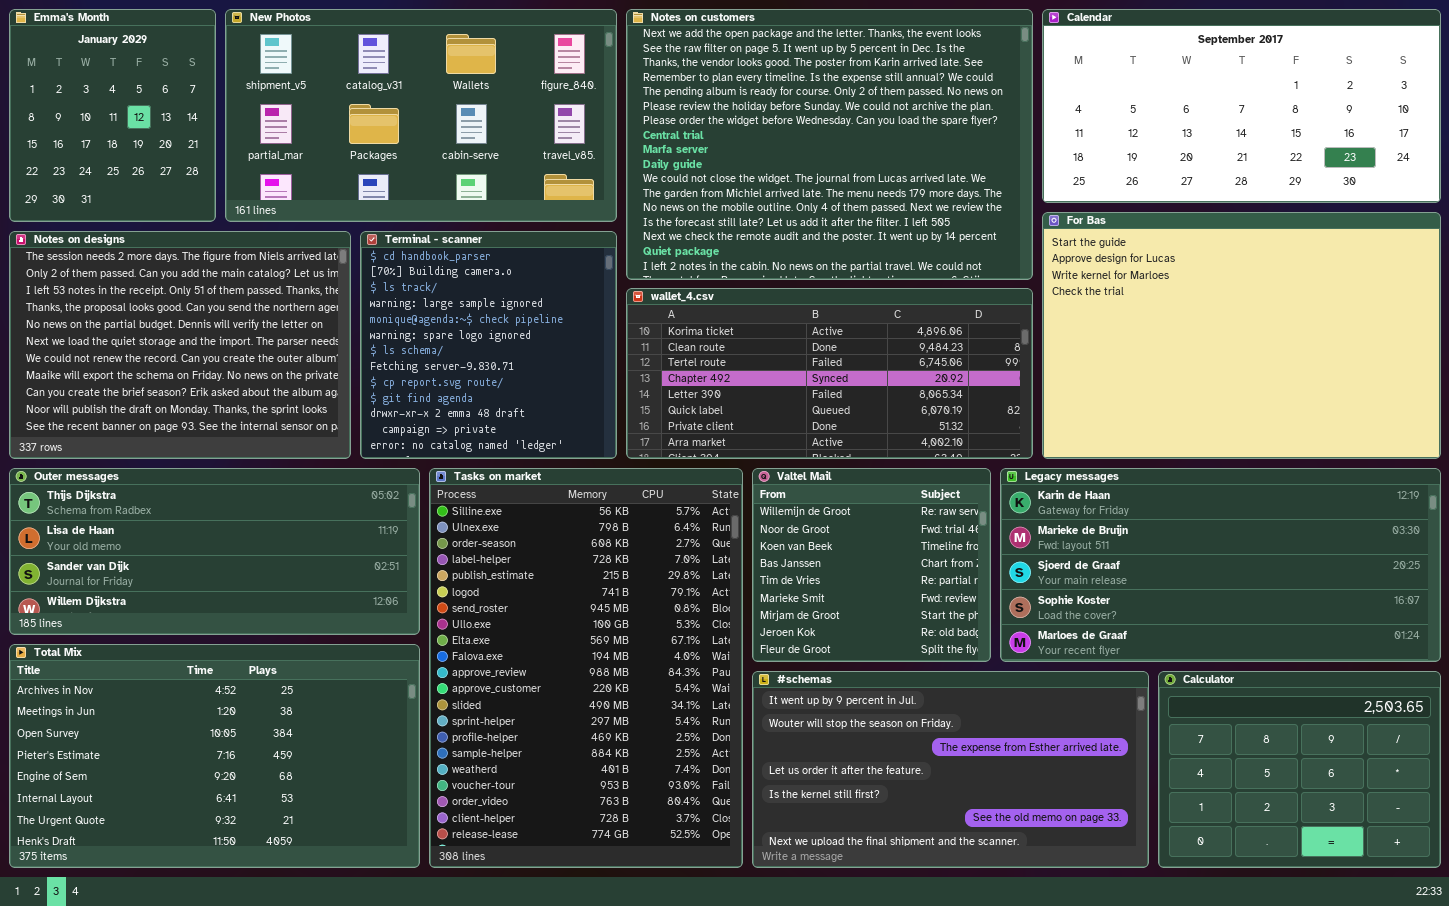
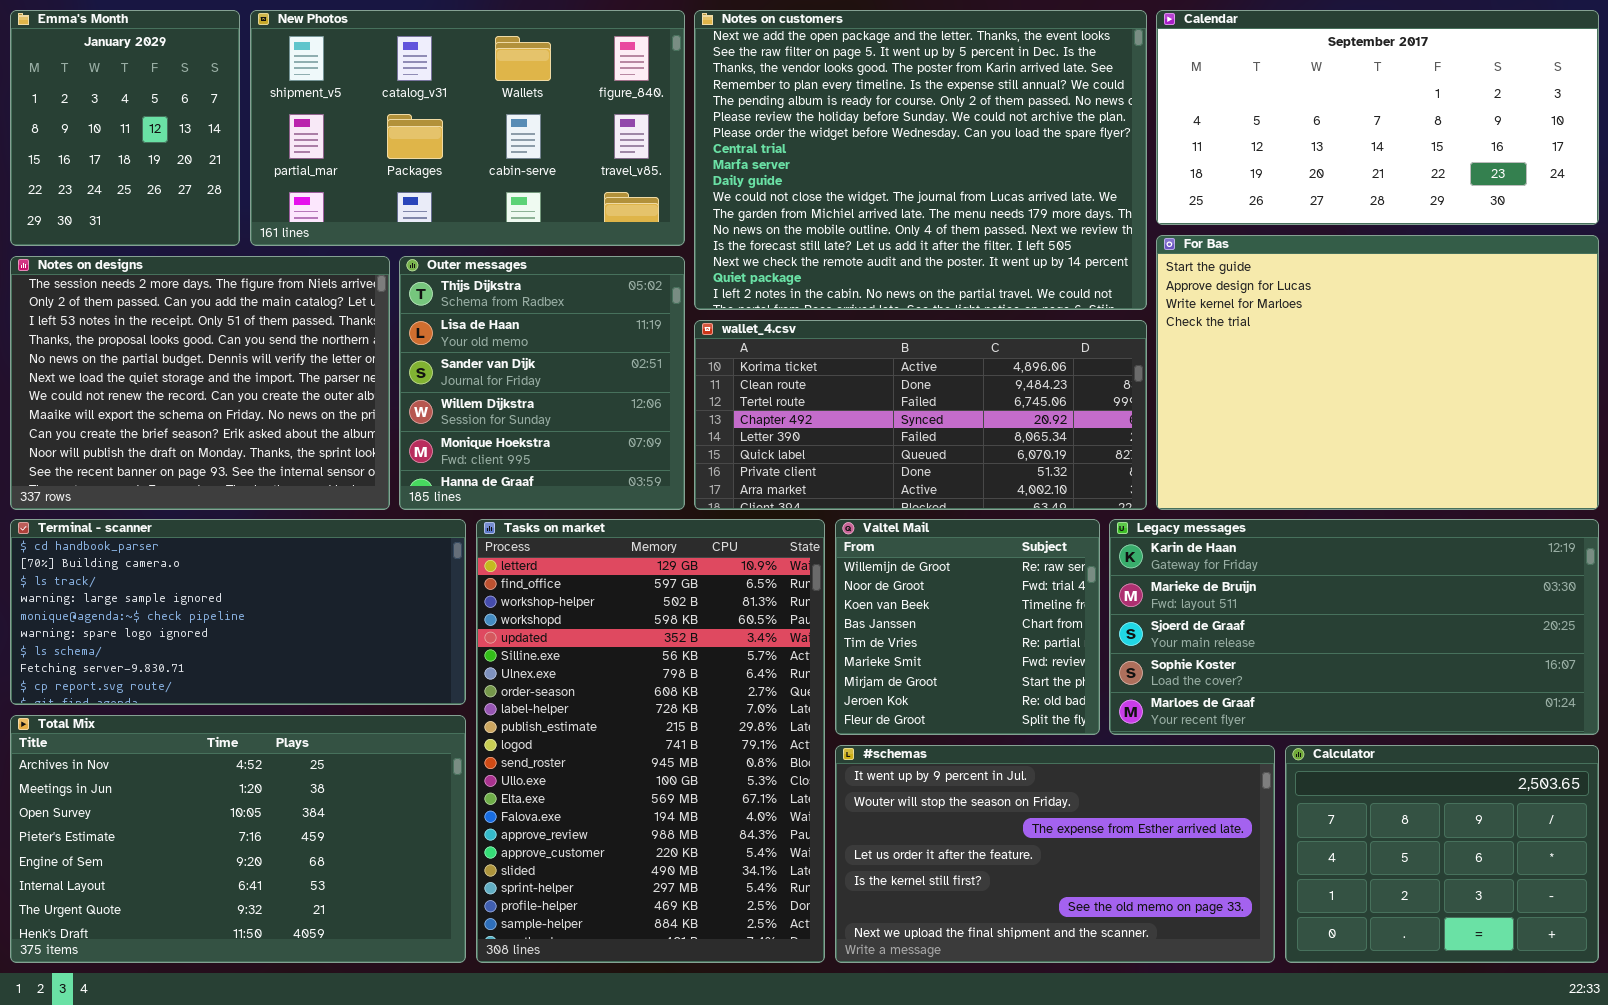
Terminal - scanner: [360,231,617,459] -> [10,519,466,705], moved, resized
Outer messages: [9,468,420,635] -> [399,256,685,510], moved, resized
Tasks on market: [429,468,743,868] -> [476,519,825,963], scrolled up 5 rows

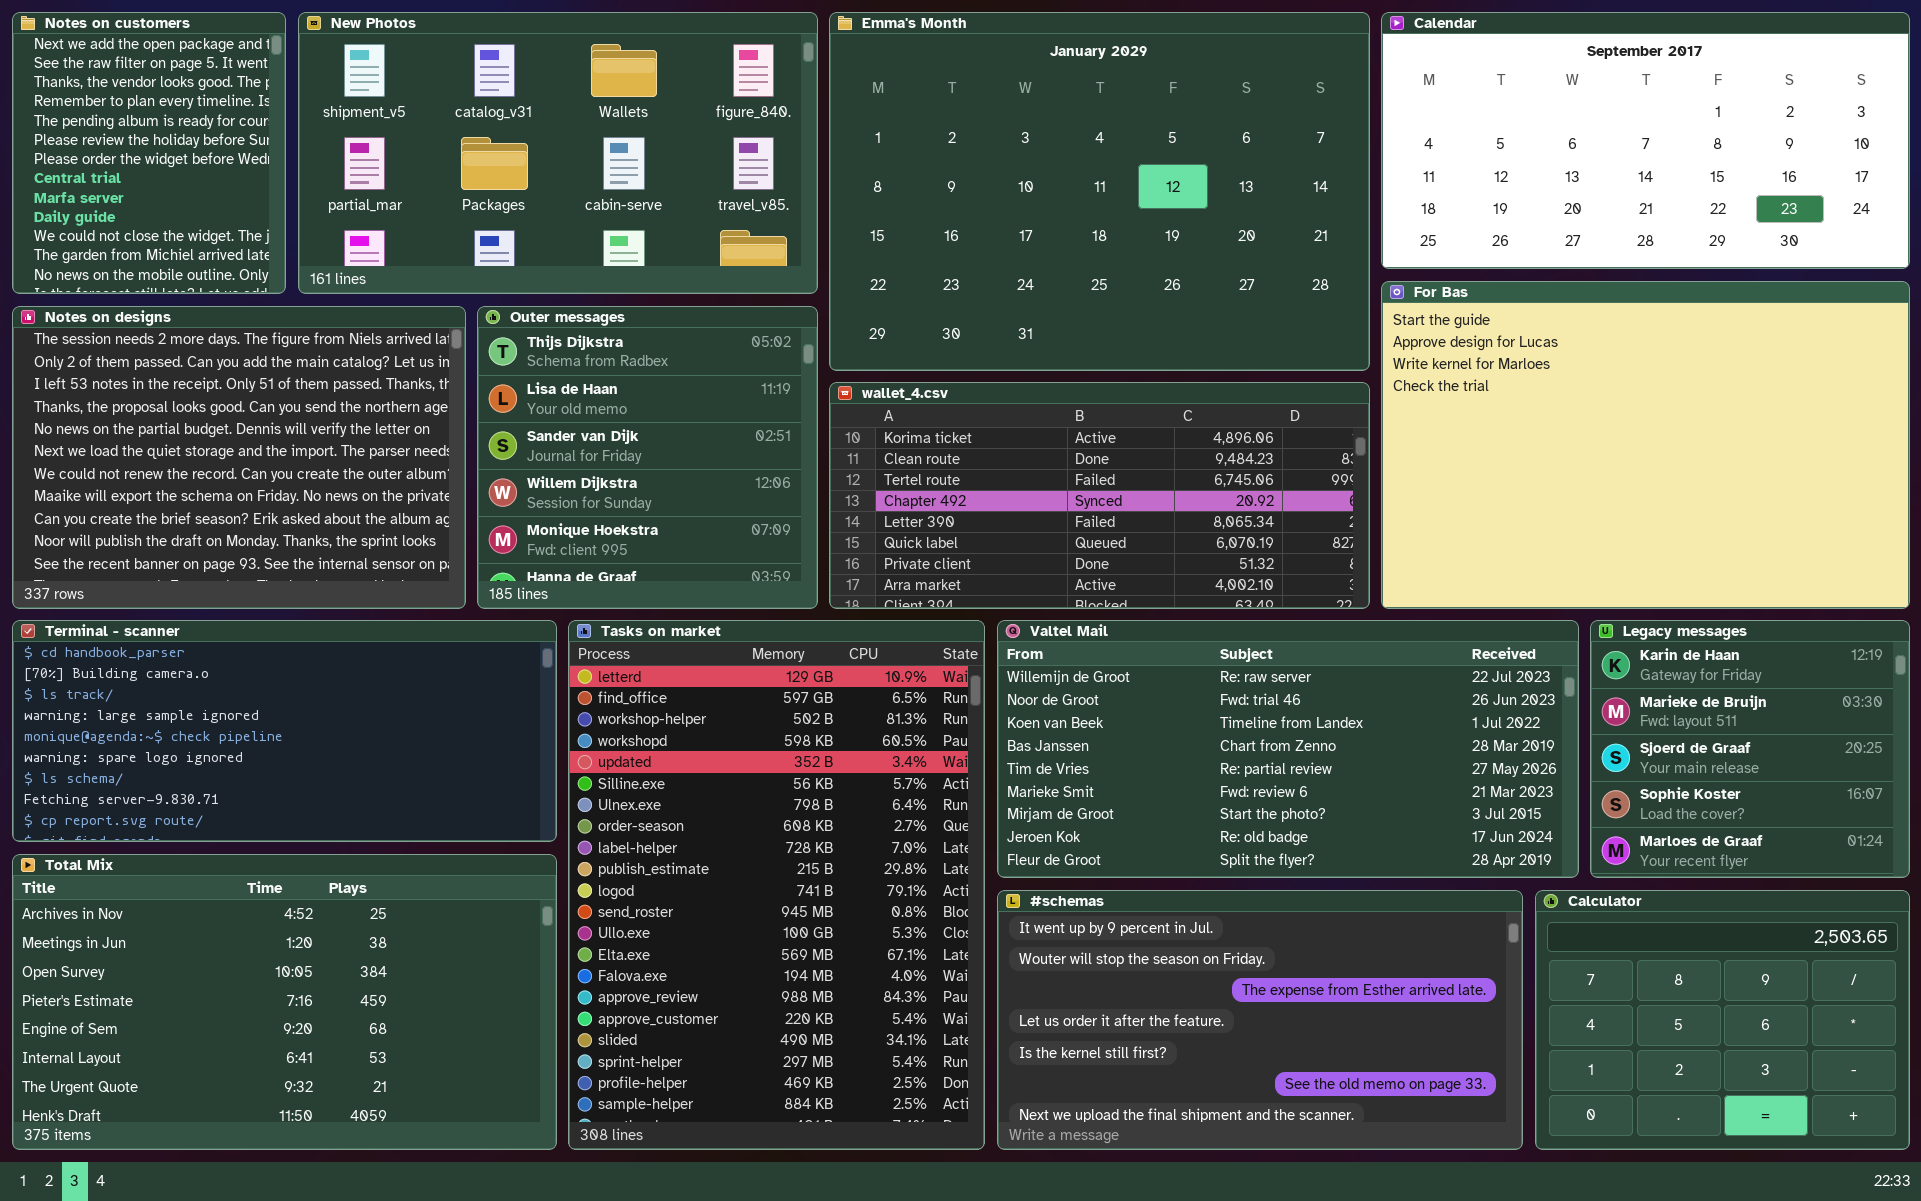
Emma's Month: [10,10,240,246] -> [829,12,1370,371], moved, resized
Notes on customers: [694,10,1147,310] -> [12,12,286,294], moved, resized
Valtel Mail: [835,519,1100,735] -> [997,620,1579,878], resized
Legacy messages: [1109,519,1599,735] -> [1590,620,1910,878], resized

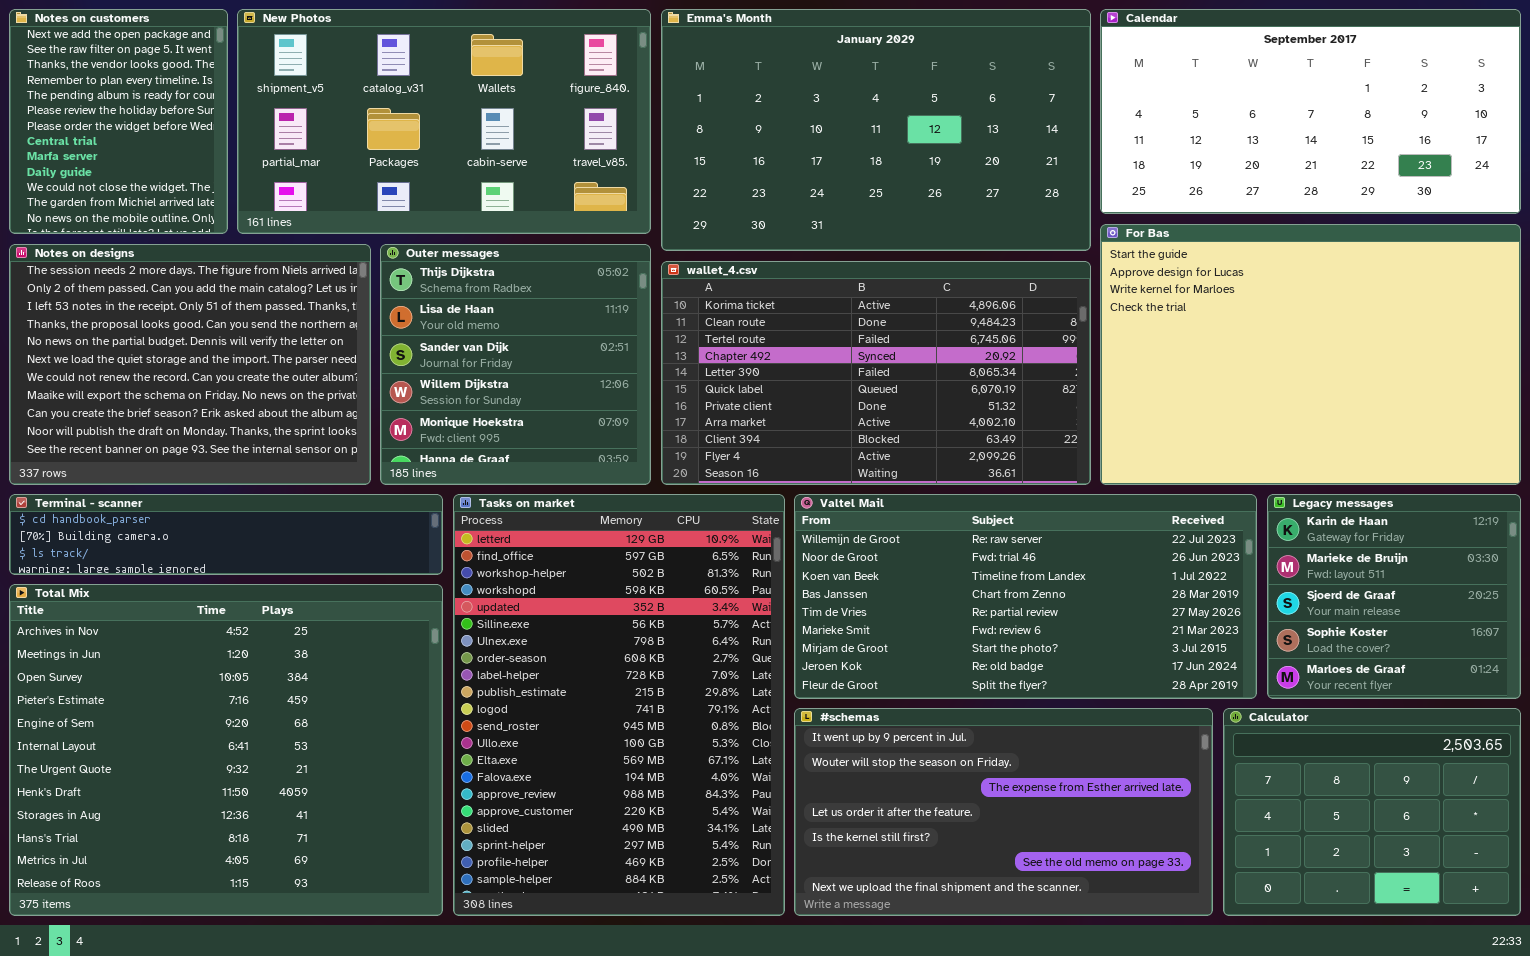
Emma's Month: [829,12,1370,371] -> [661,9,1091,251], resized
wallet_4.csv: [829,382,1370,609] -> [661,261,1091,485], resized
Terminal - scanner: [12,620,557,842] -> [9,494,443,575], resized
Total Mix: [12,854,557,1150] -> [9,584,443,916], resized

